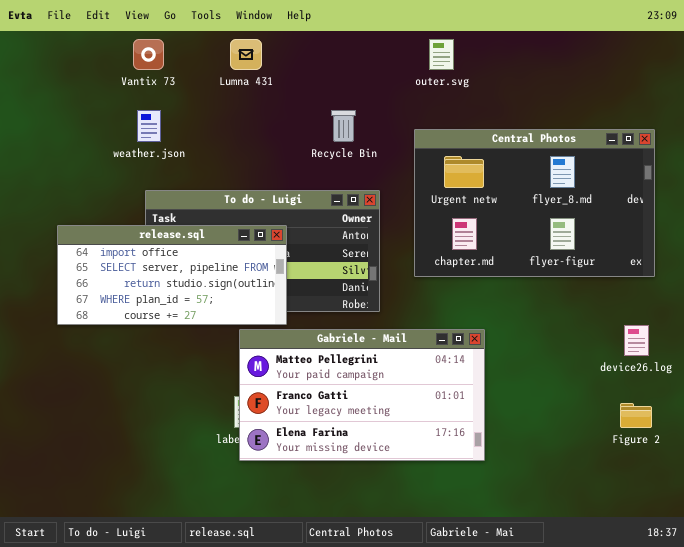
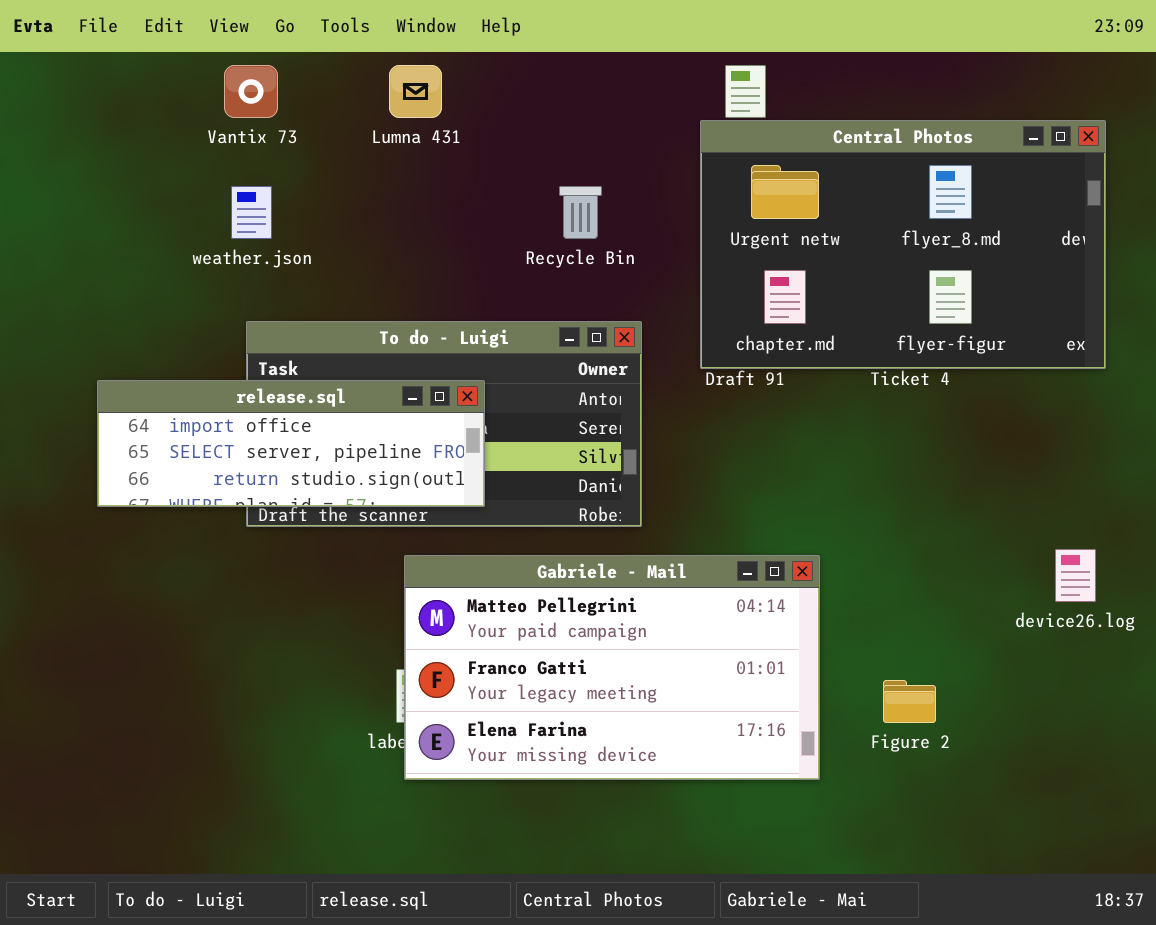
Central Photos: [414,129,655,277] -> [700,120,1106,369], moved
release.sql: [57,225,287,325] -> [97,380,485,507], resized
Figure 2: [620,403,652,428] -> [883,680,936,723], moved

